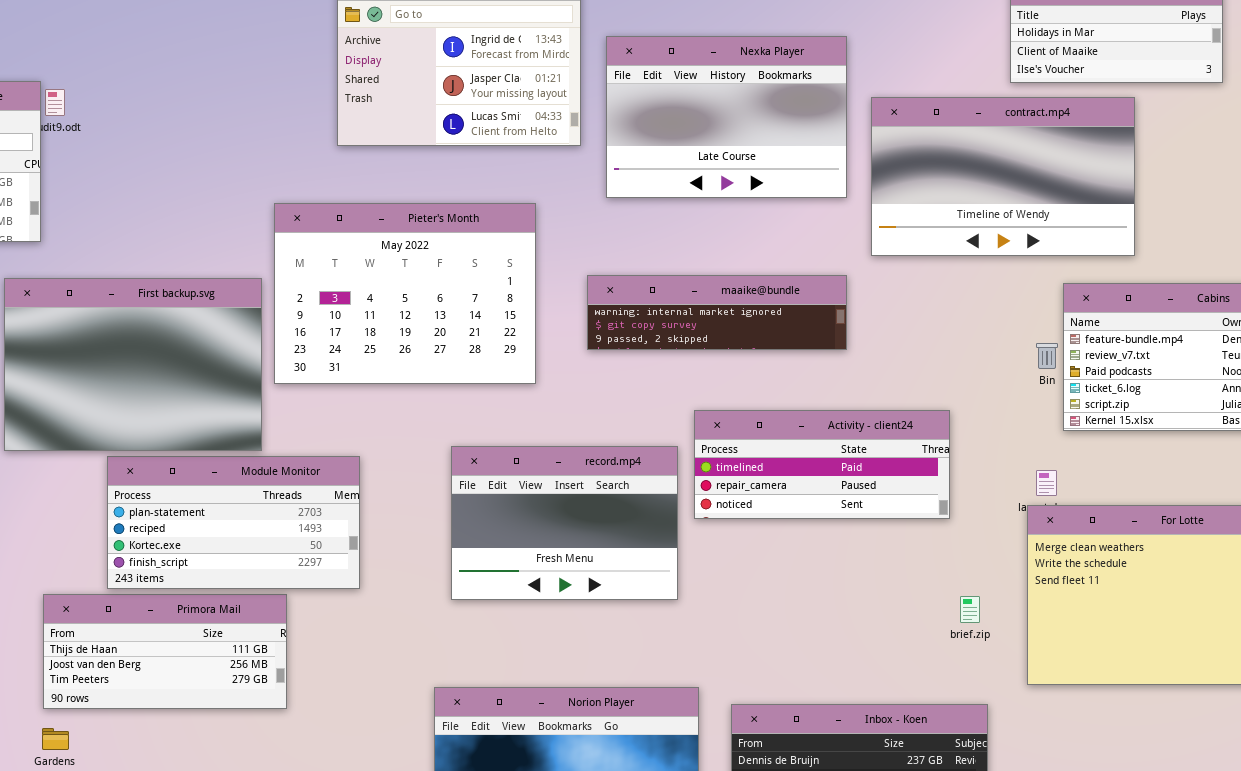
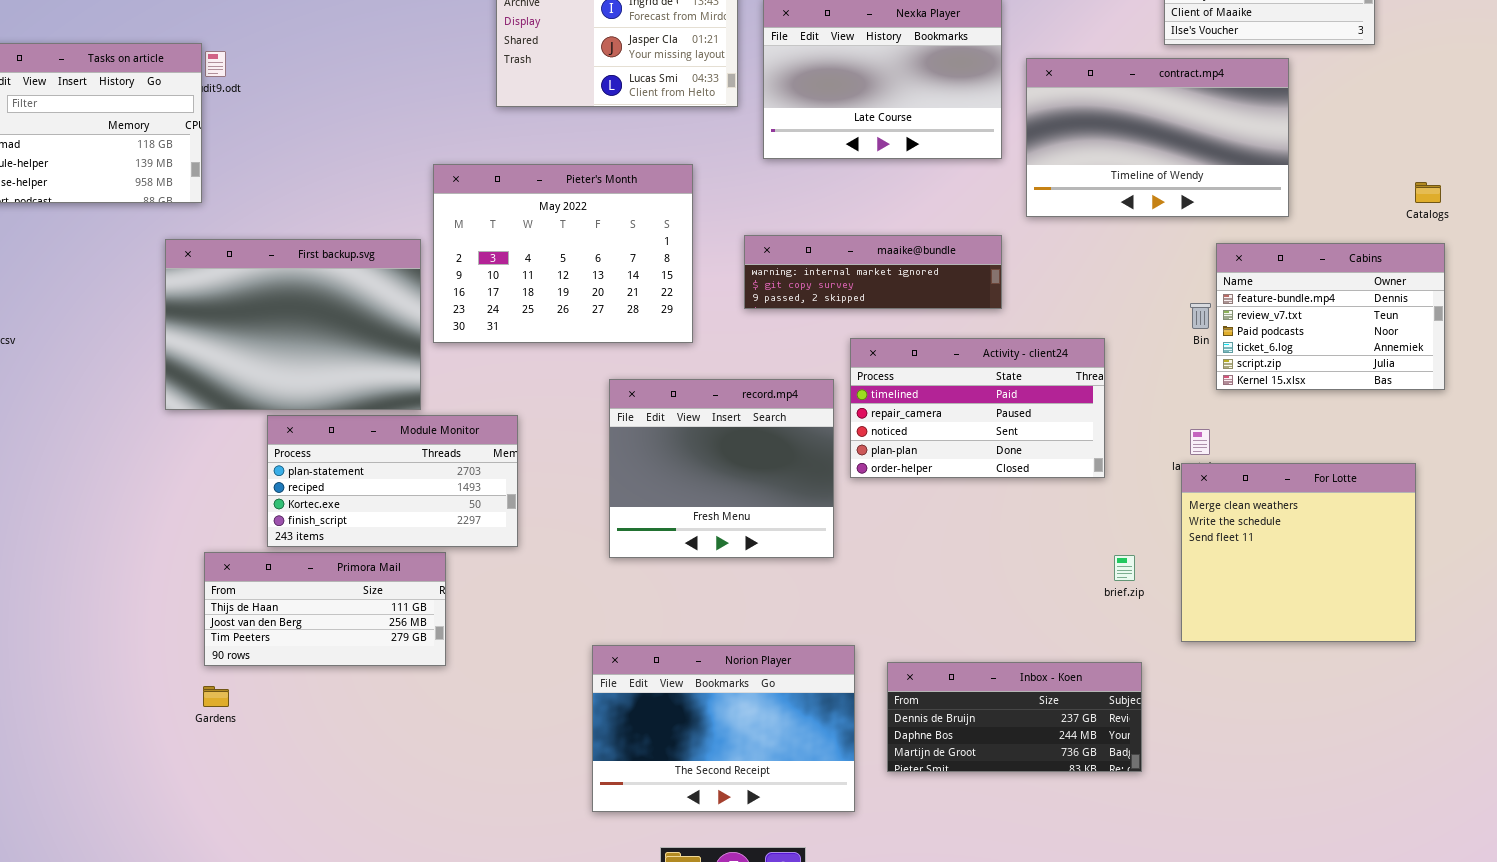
Activity - client24: [694,410,950,519] -> [850,338,1105,478], resized
record.mp4: [451,446,678,600] -> [609,379,834,558], resized

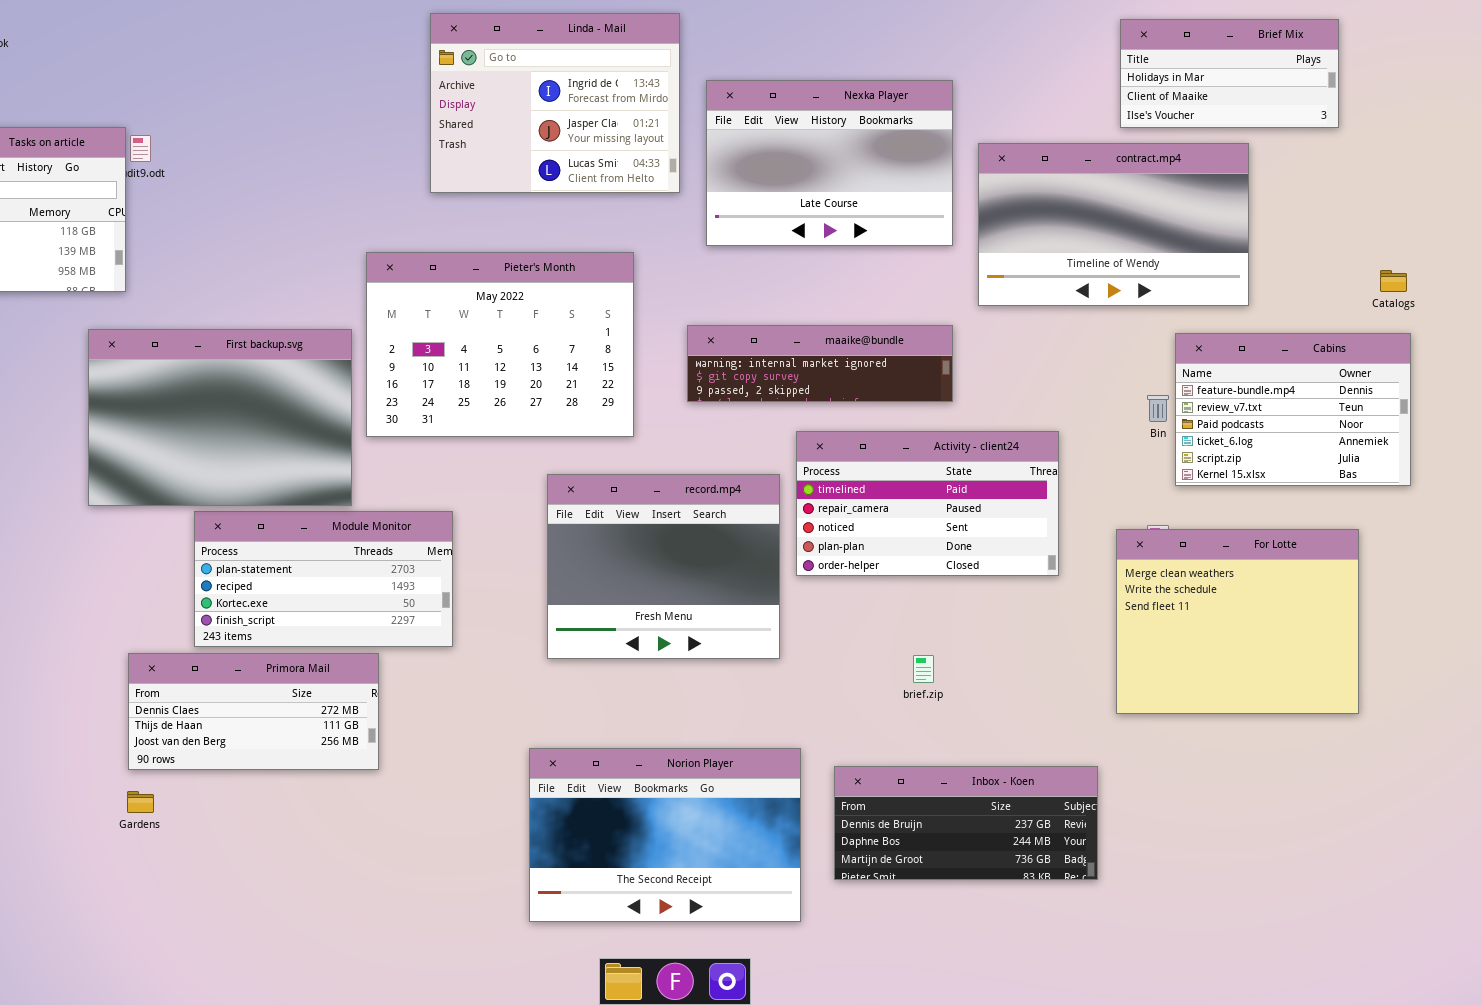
For Lotte: [1181,463,1416,642] -> [1116,529,1359,714], moved
Primora Mail: [204,552,446,666] -> [128,653,379,770], scrolled up 1 row
brief.zip: [1114,555,1135,581] -> [913,655,934,683], moved

